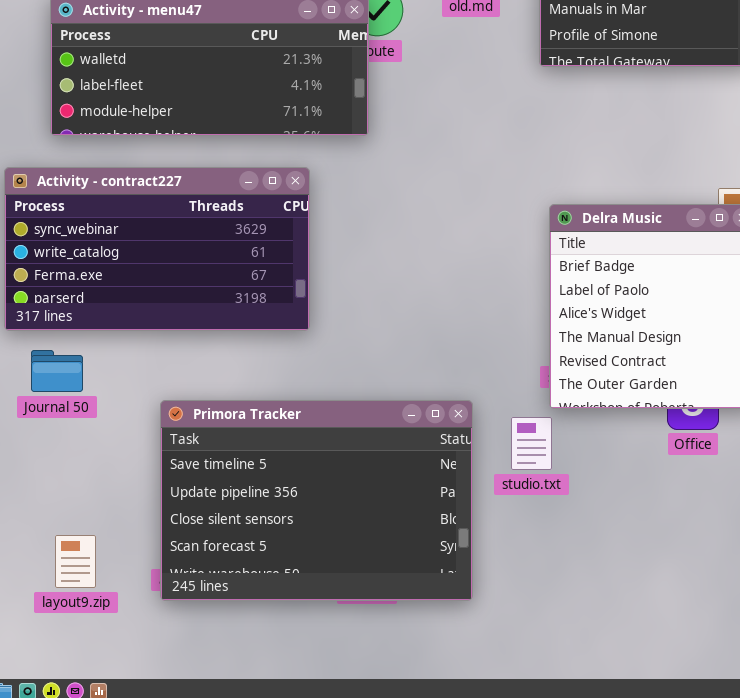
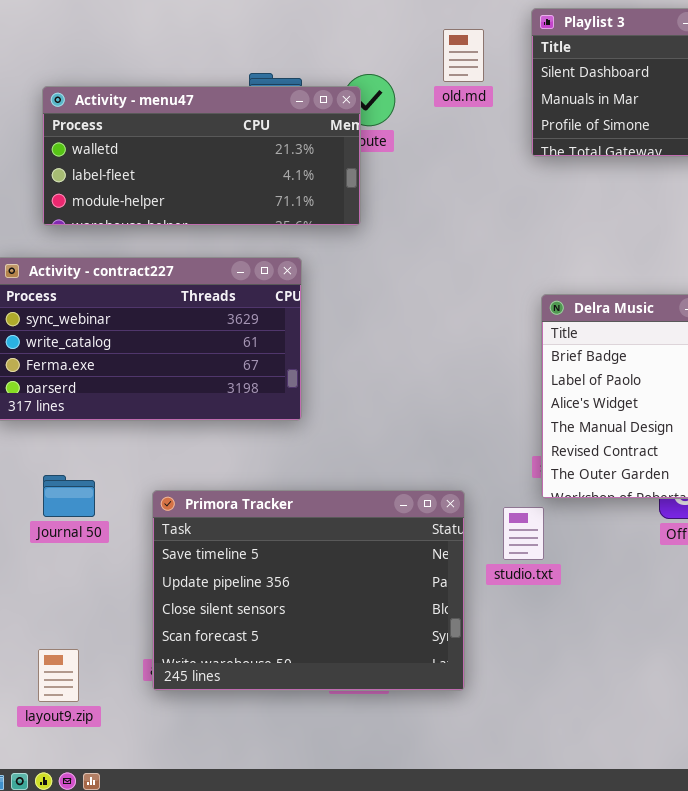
Journal 50: [31,350,83,392] -> [43,475,95,517], moved
layout9.zip: [55,535,96,588] -> [38,649,79,702], moved

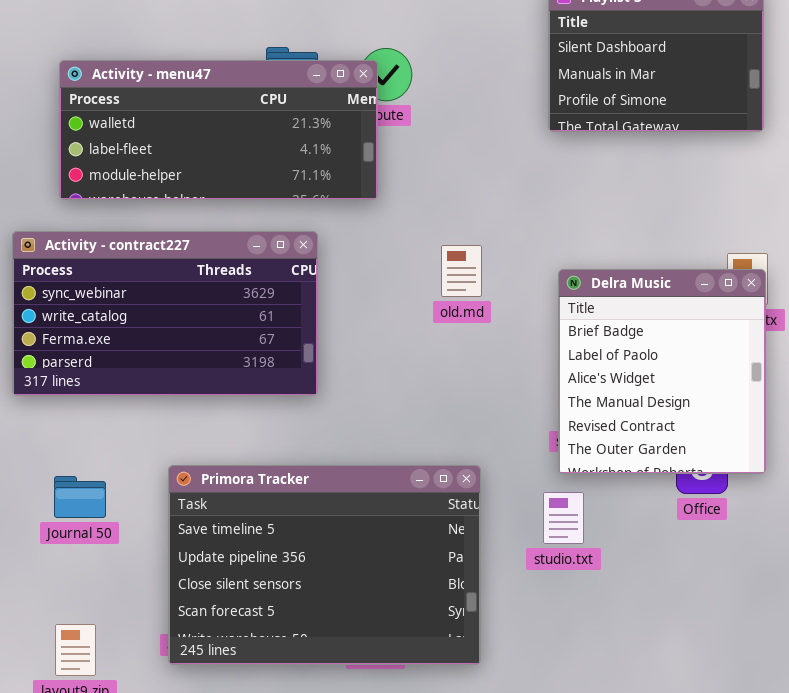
old.md: [443,29,484,82] -> [441,245,482,297], moved
Journal 50: [43,475,95,517] -> [54,476,106,518], moved
studio.txt: [503,507,544,560] -> [543,492,584,544], moved

